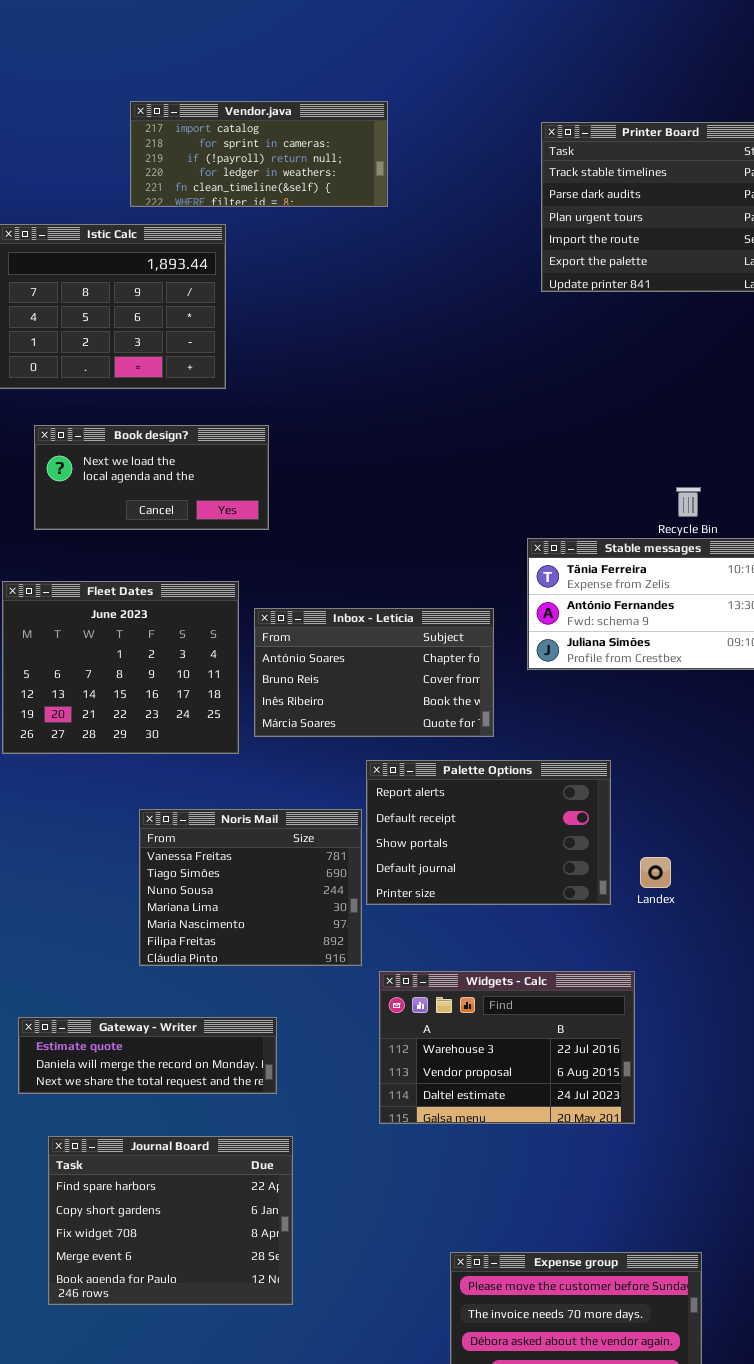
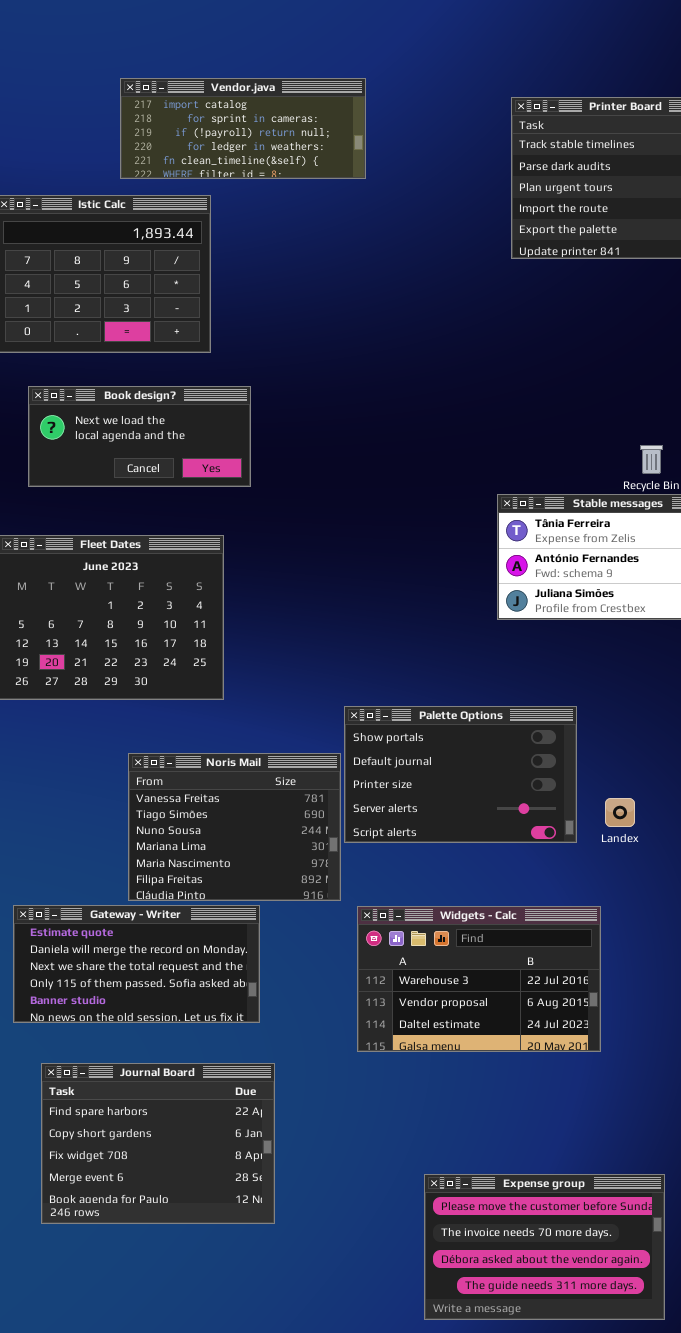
Inbox - Letícia: [254,608,494,737] -> none, closed
Palette Options: [366,760,611,905] -> [344,706,577,843], scrolled down 2 rows
Gateway - Writer: [18,1017,277,1094] -> [13,905,260,1023], resized

